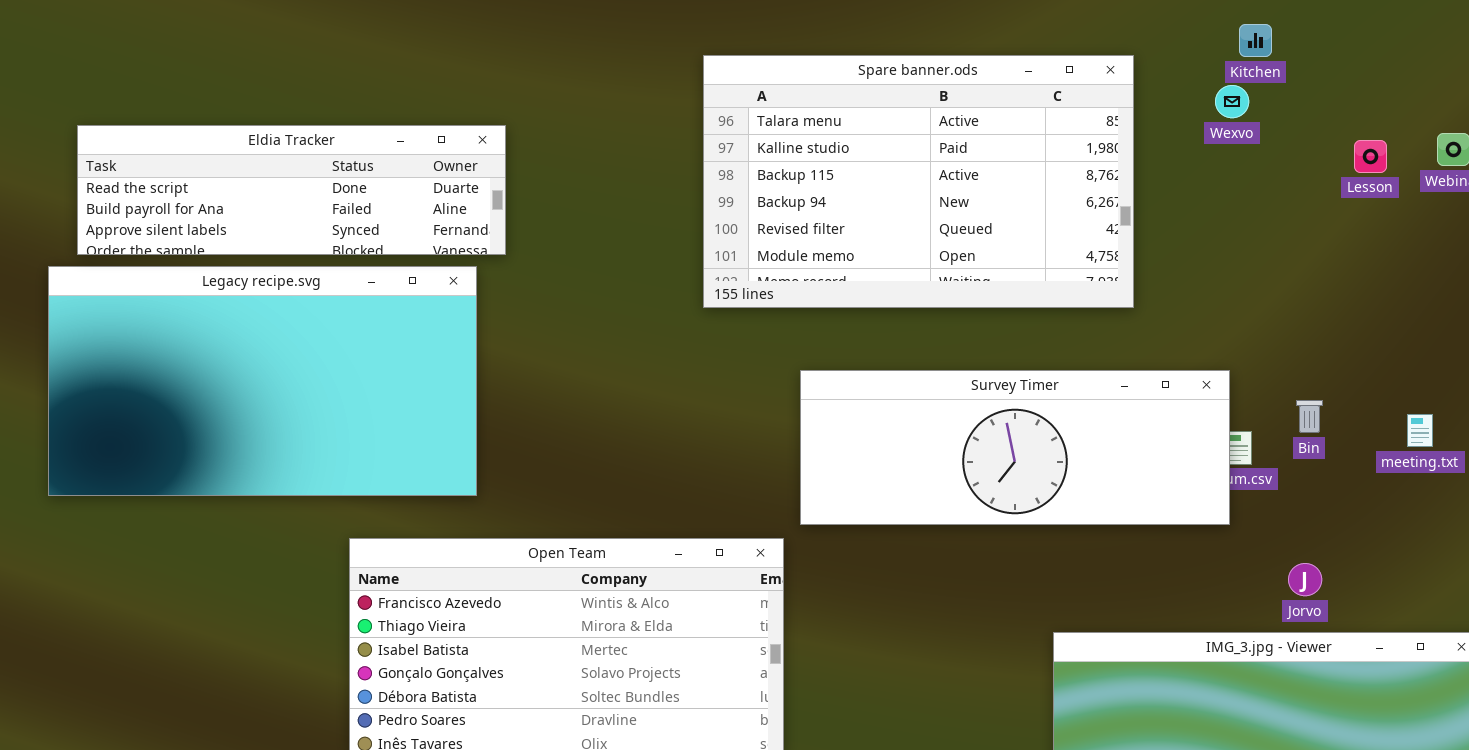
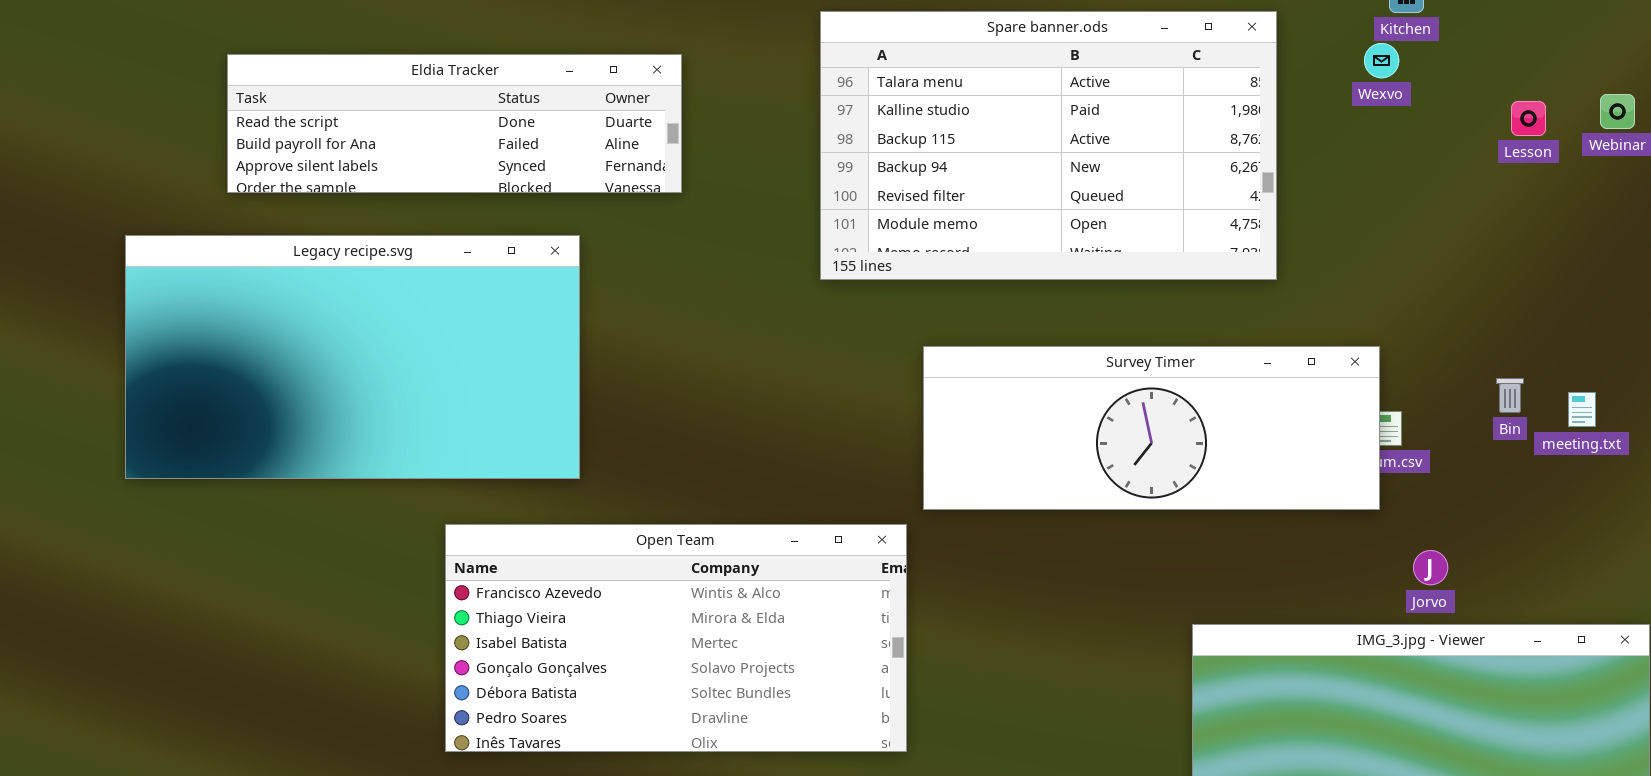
Eldia Tracker: [77,125,506,255] -> [227,54,682,193], moved
Bin: [1296,400,1323,433] -> [1496,378,1524,413], moved
Jorvo: [1288,563,1322,596] -> [1413,550,1448,585], moved

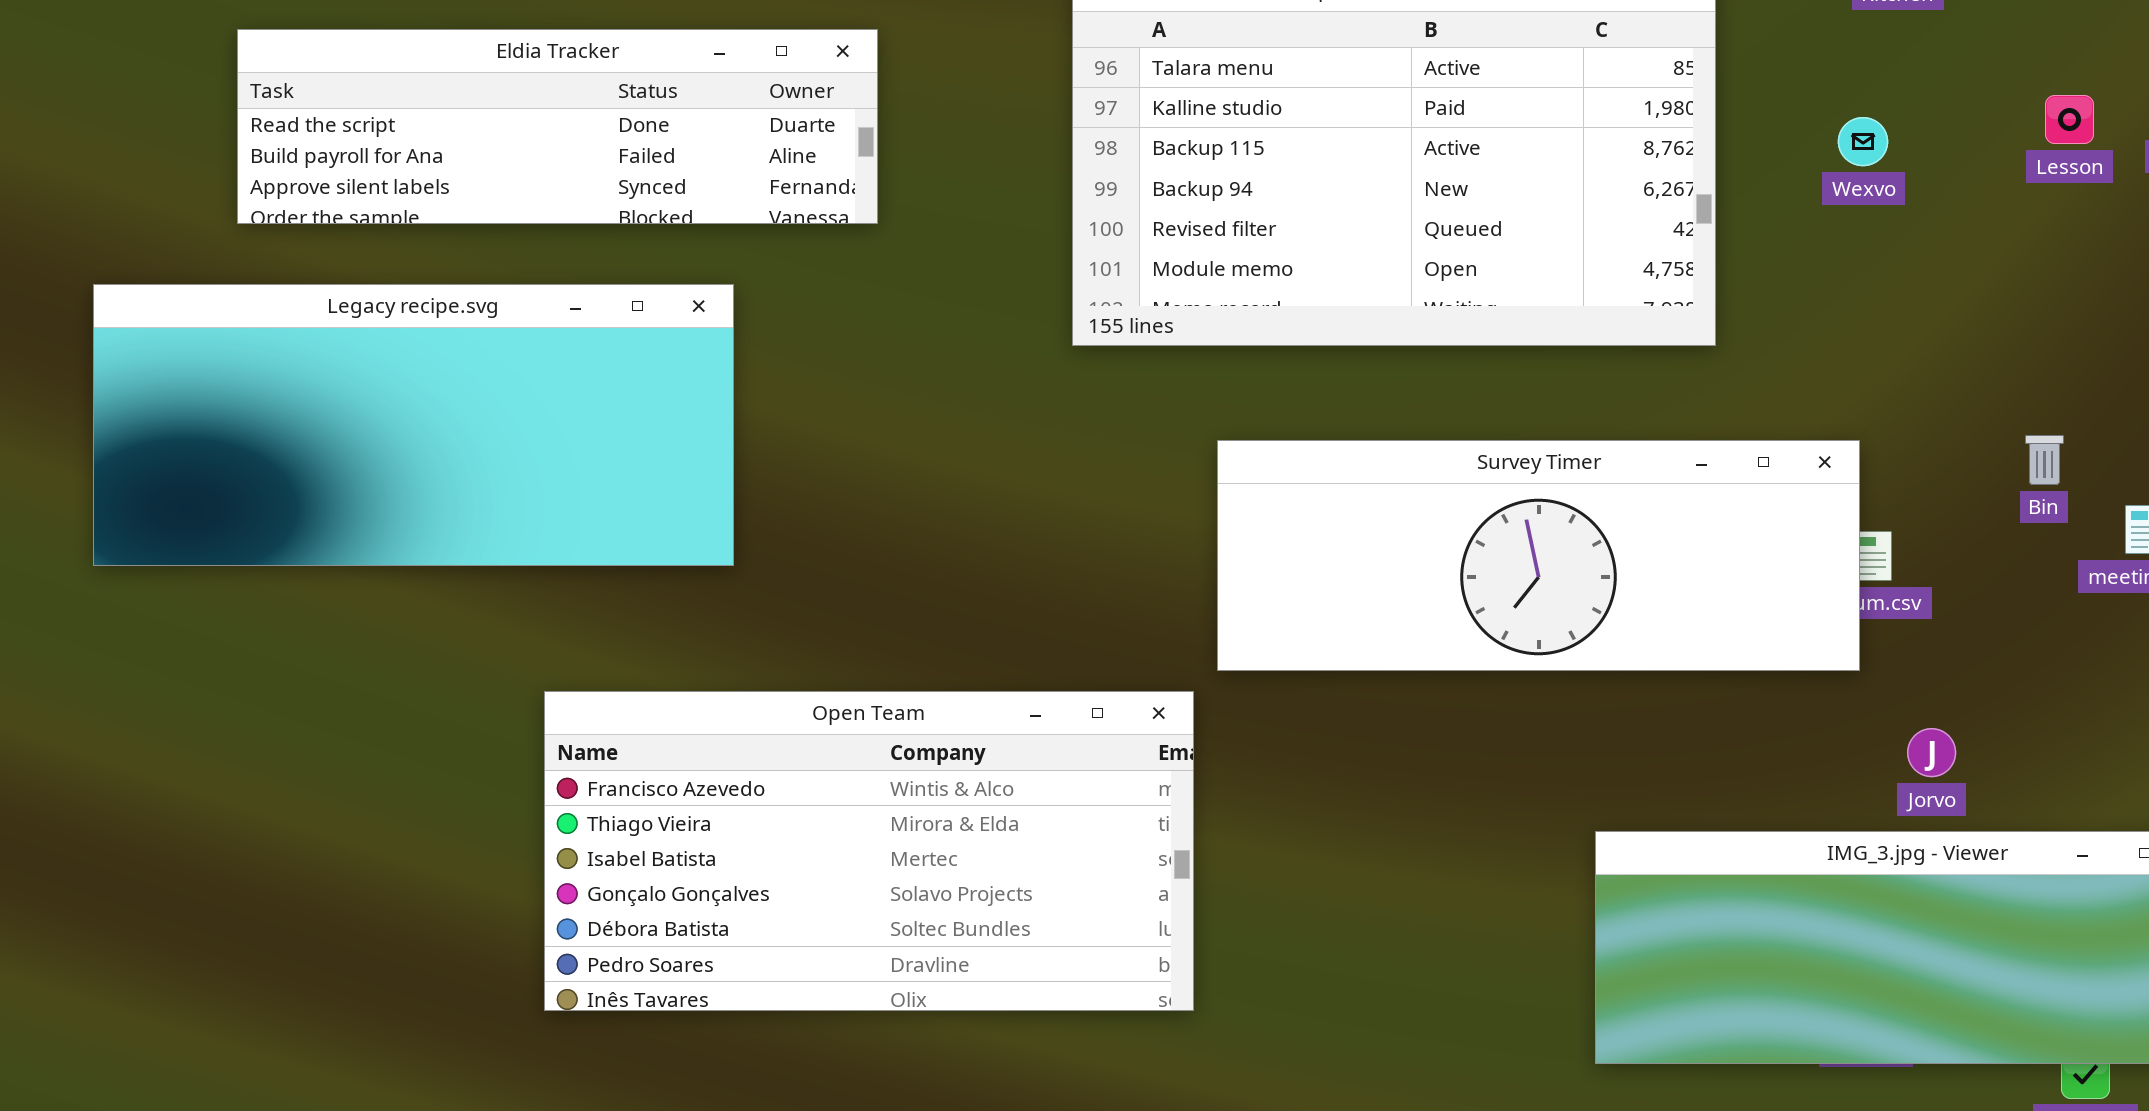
Wexvo: [1364,43,1399,78] -> [1838,117,1888,166], moved
Legacy recipe.svg: [125,235,580,479] -> [93,284,734,566], resized
Bin: [1496,378,1524,413] -> [2025,435,2064,485], moved

